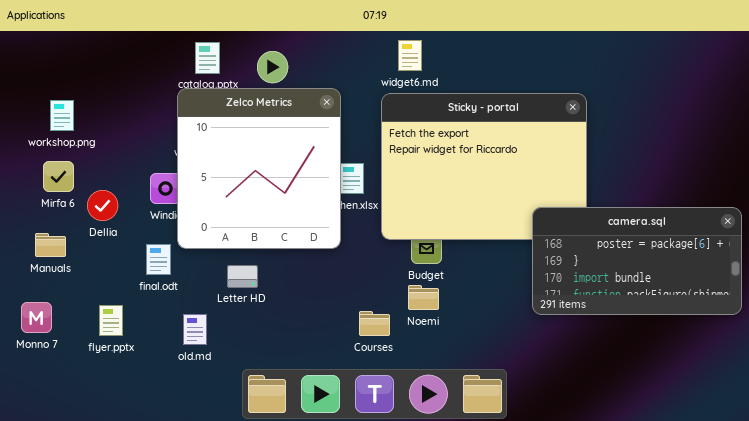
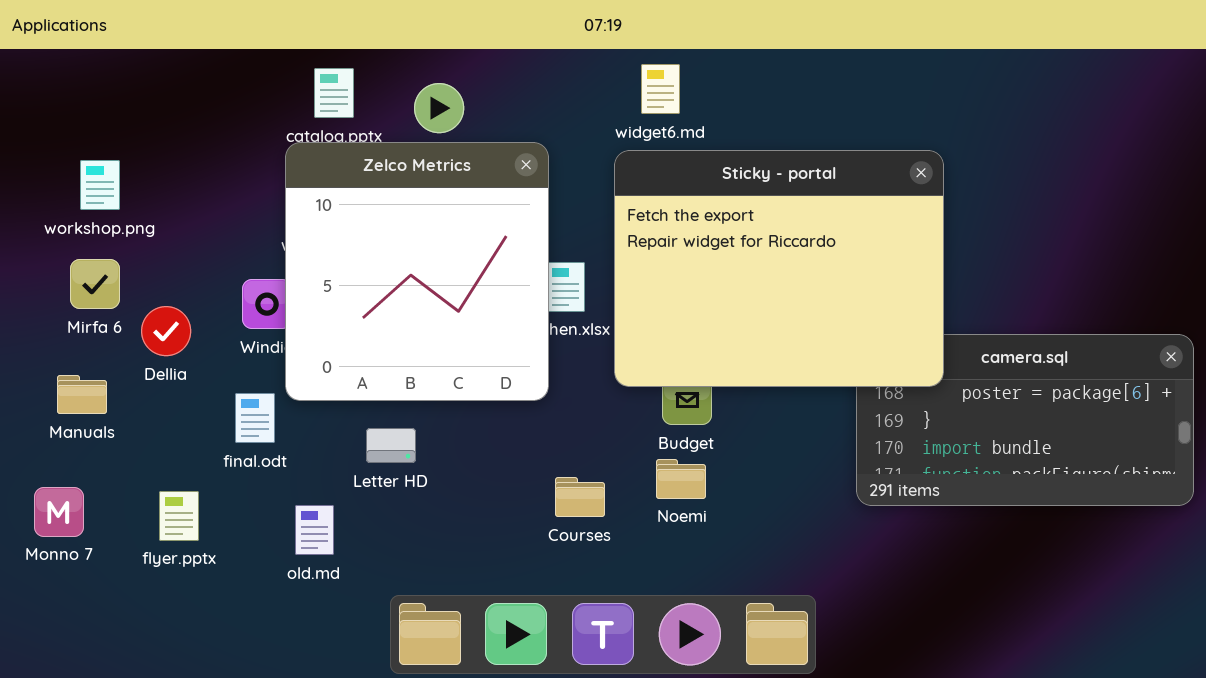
Sticky - portal: [381,93,587,240] -> [614,150,944,387], raised
Courses: [359,311,390,336] -> [555,477,605,517], moved

